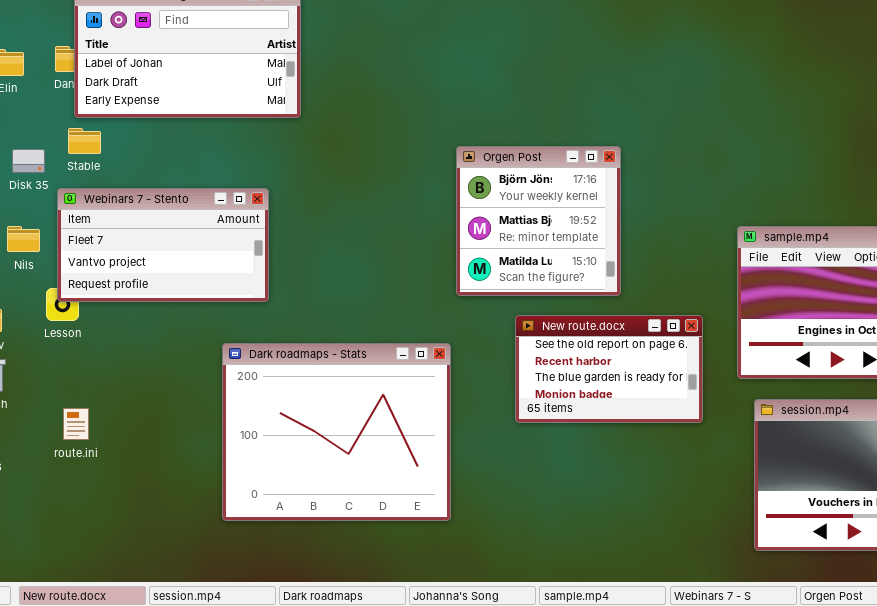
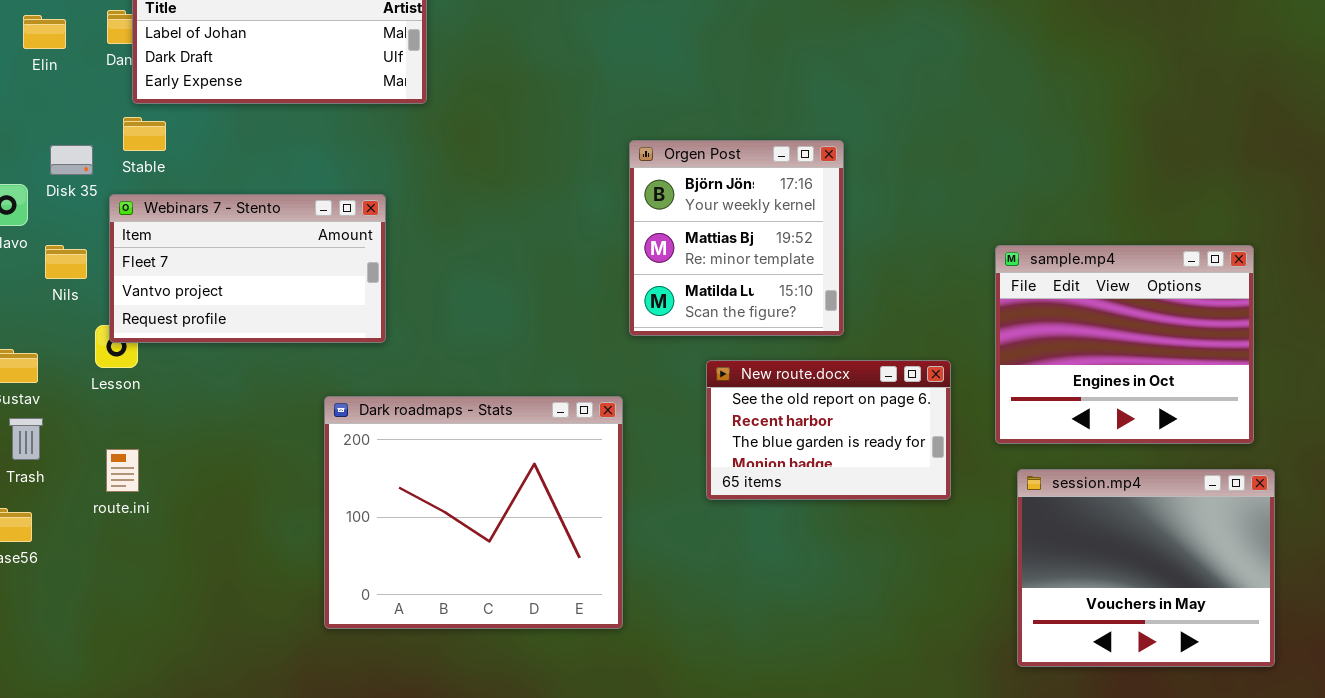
route.ini: [63,408,89,440] -> [106,449,139,492], moved

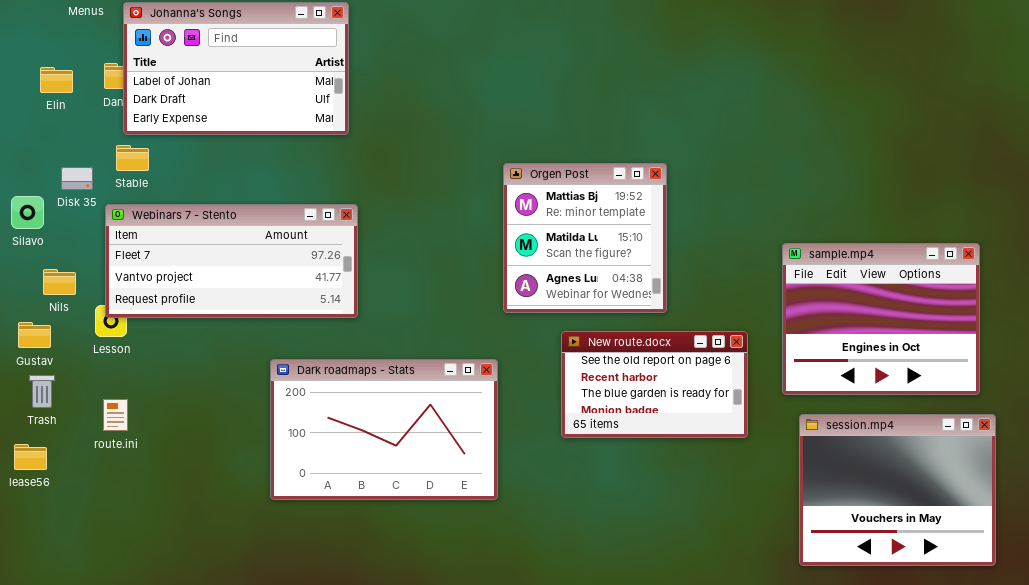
Orgen Post: [629,140,844,336] -> [503,163,667,313], scrolled down 1 row
Webinars 7 - Stento: [109,194,386,343] -> [105,204,358,318], resized
Nils: [45,245,87,279] -> [43,269,76,295], moved
Dark roadmaps - Stats: [324,396,623,629] -> [270,359,498,500], resized

